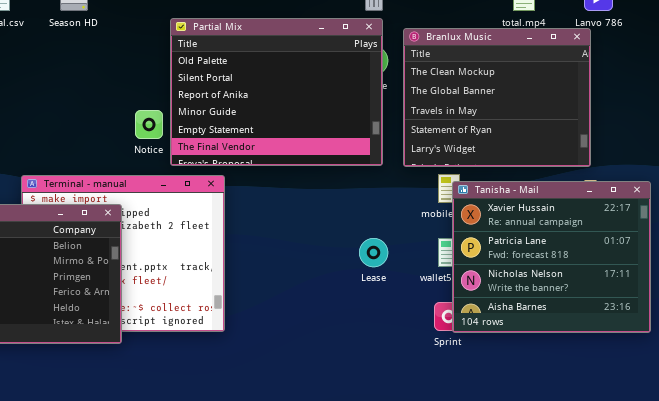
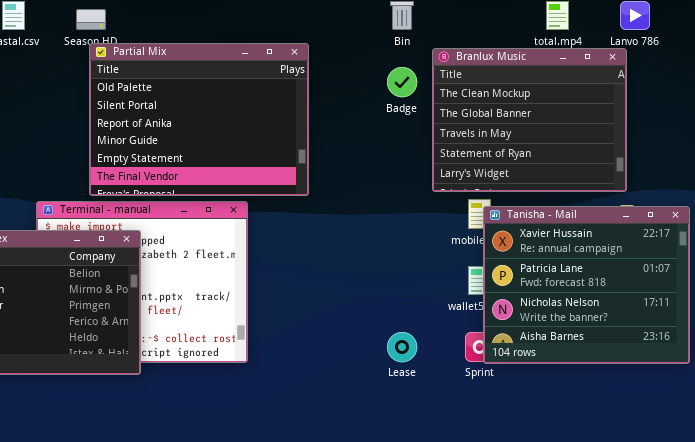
Partial Mix: [170,18,383,166] -> [89,43,309,196], moved
Lease: [359,238,388,267] -> [387,332,417,362], moved

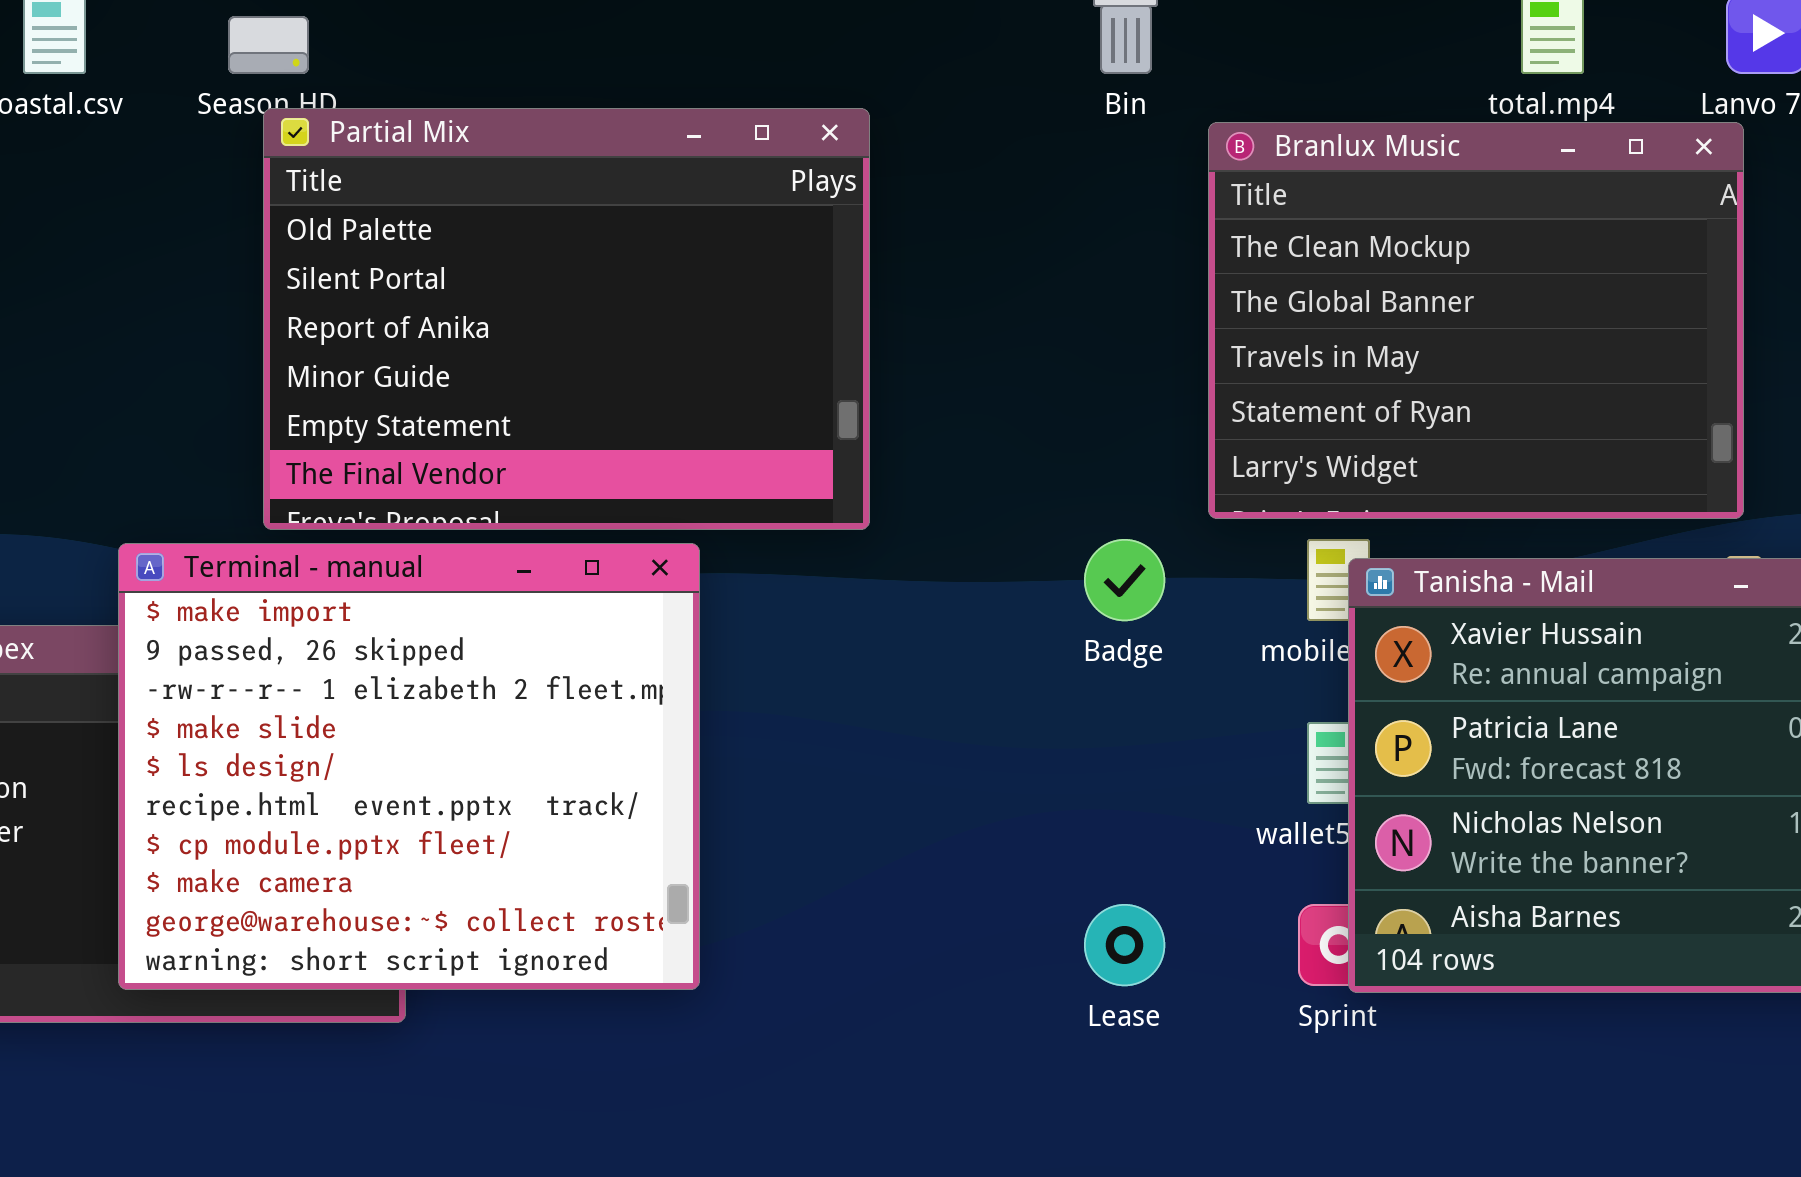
Badge: [387,67,417,97] -> [1084,539,1165,621], moved
Terminal - manual: [36,201,248,363] -> [118,543,700,990], raised

